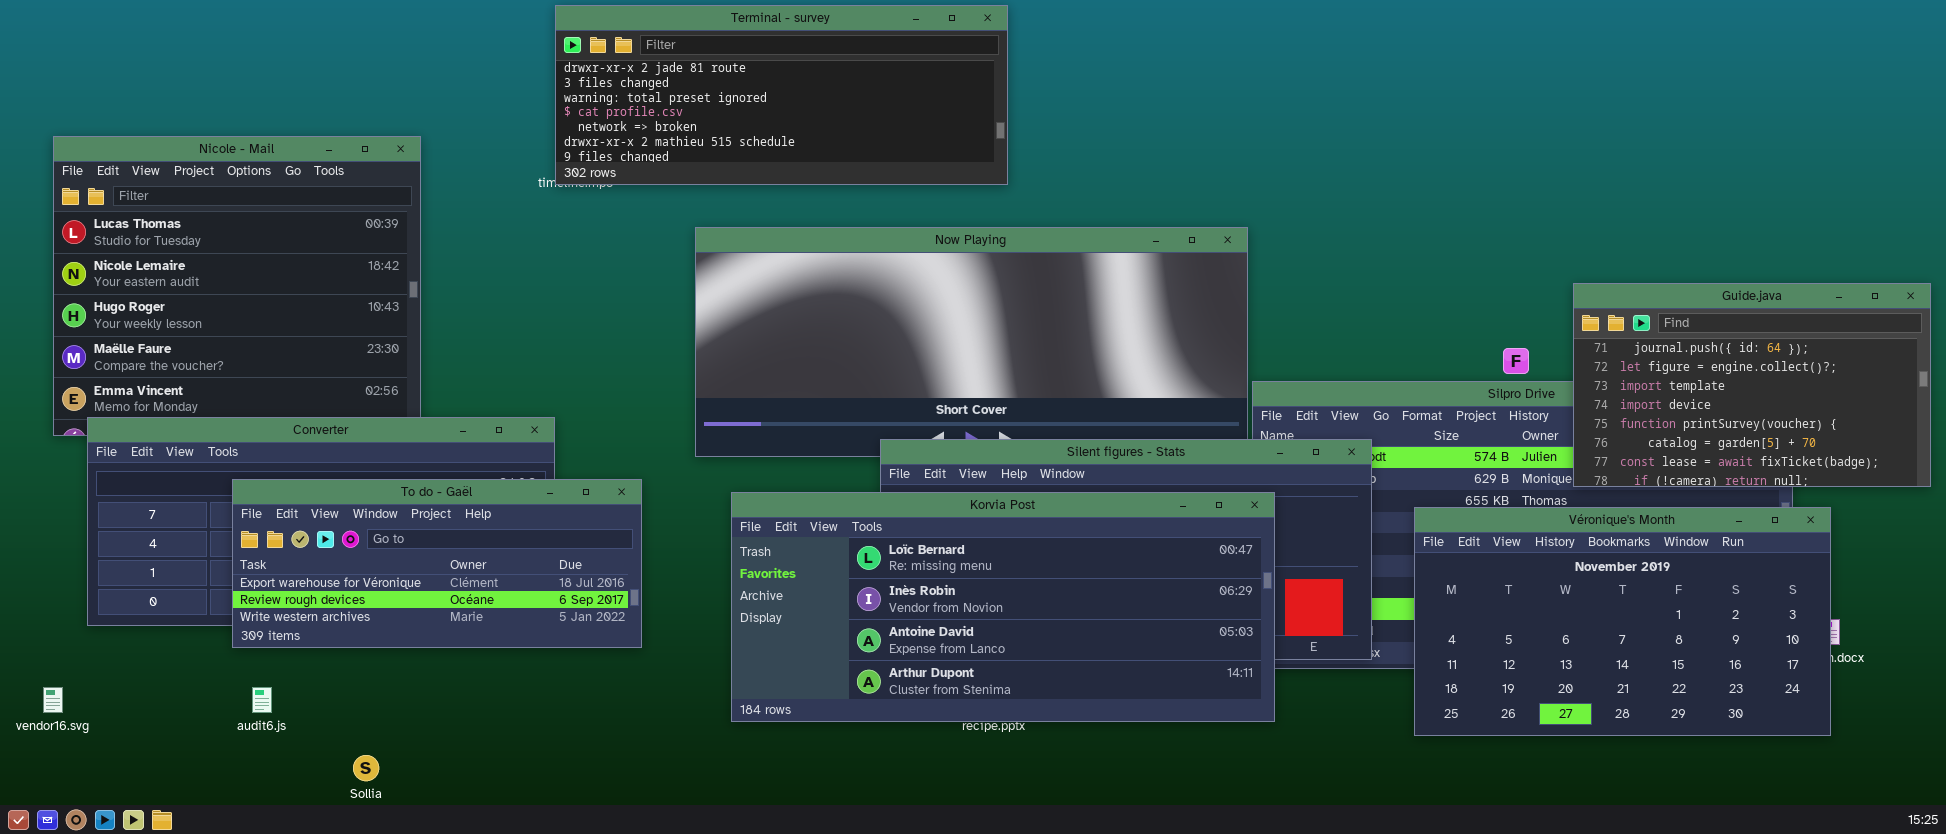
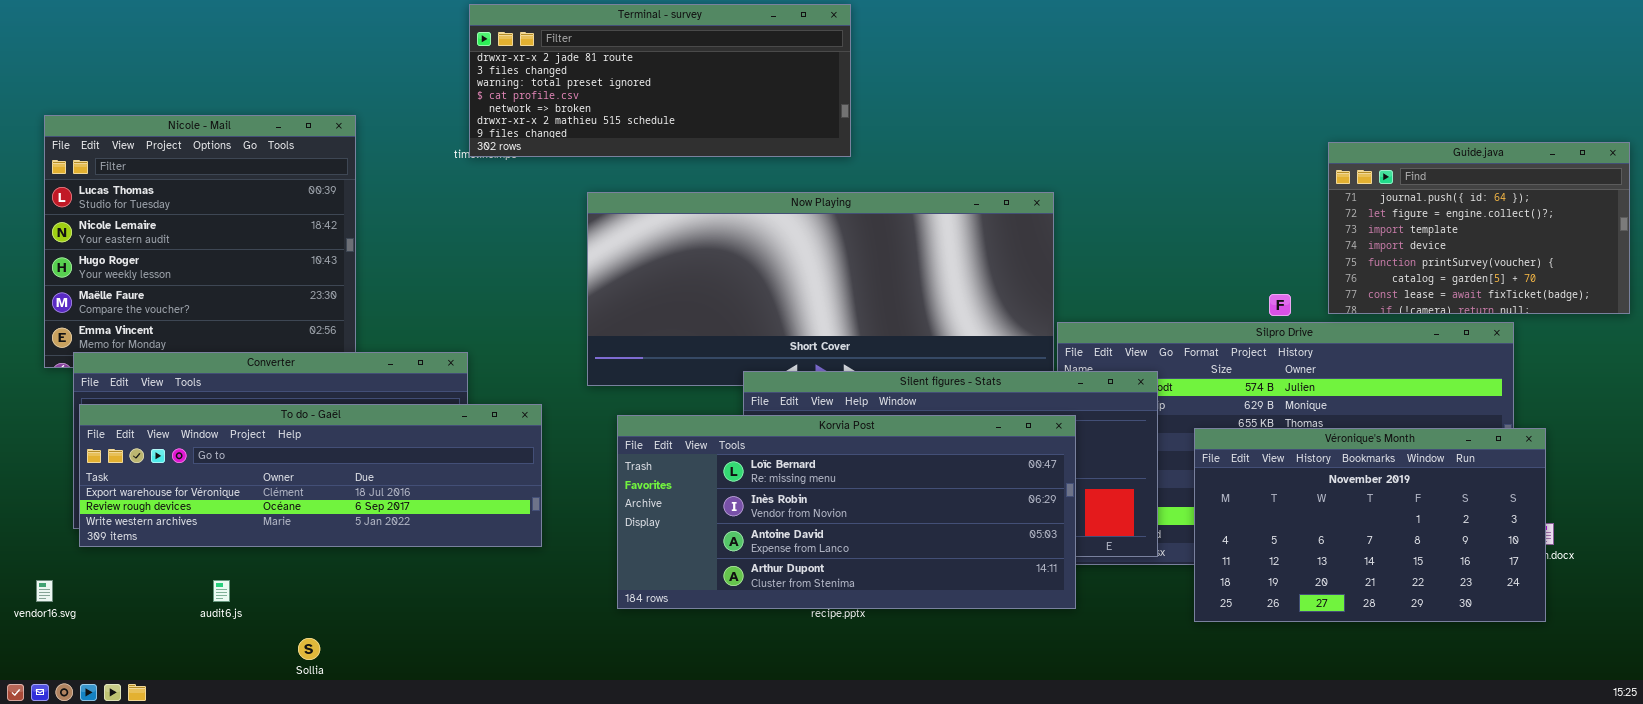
Guide.java: [1573,283,1931,487] -> [1328,142,1630,314], moved
To do - Gaël: [232,479,642,648] -> [79,404,542,547], resized

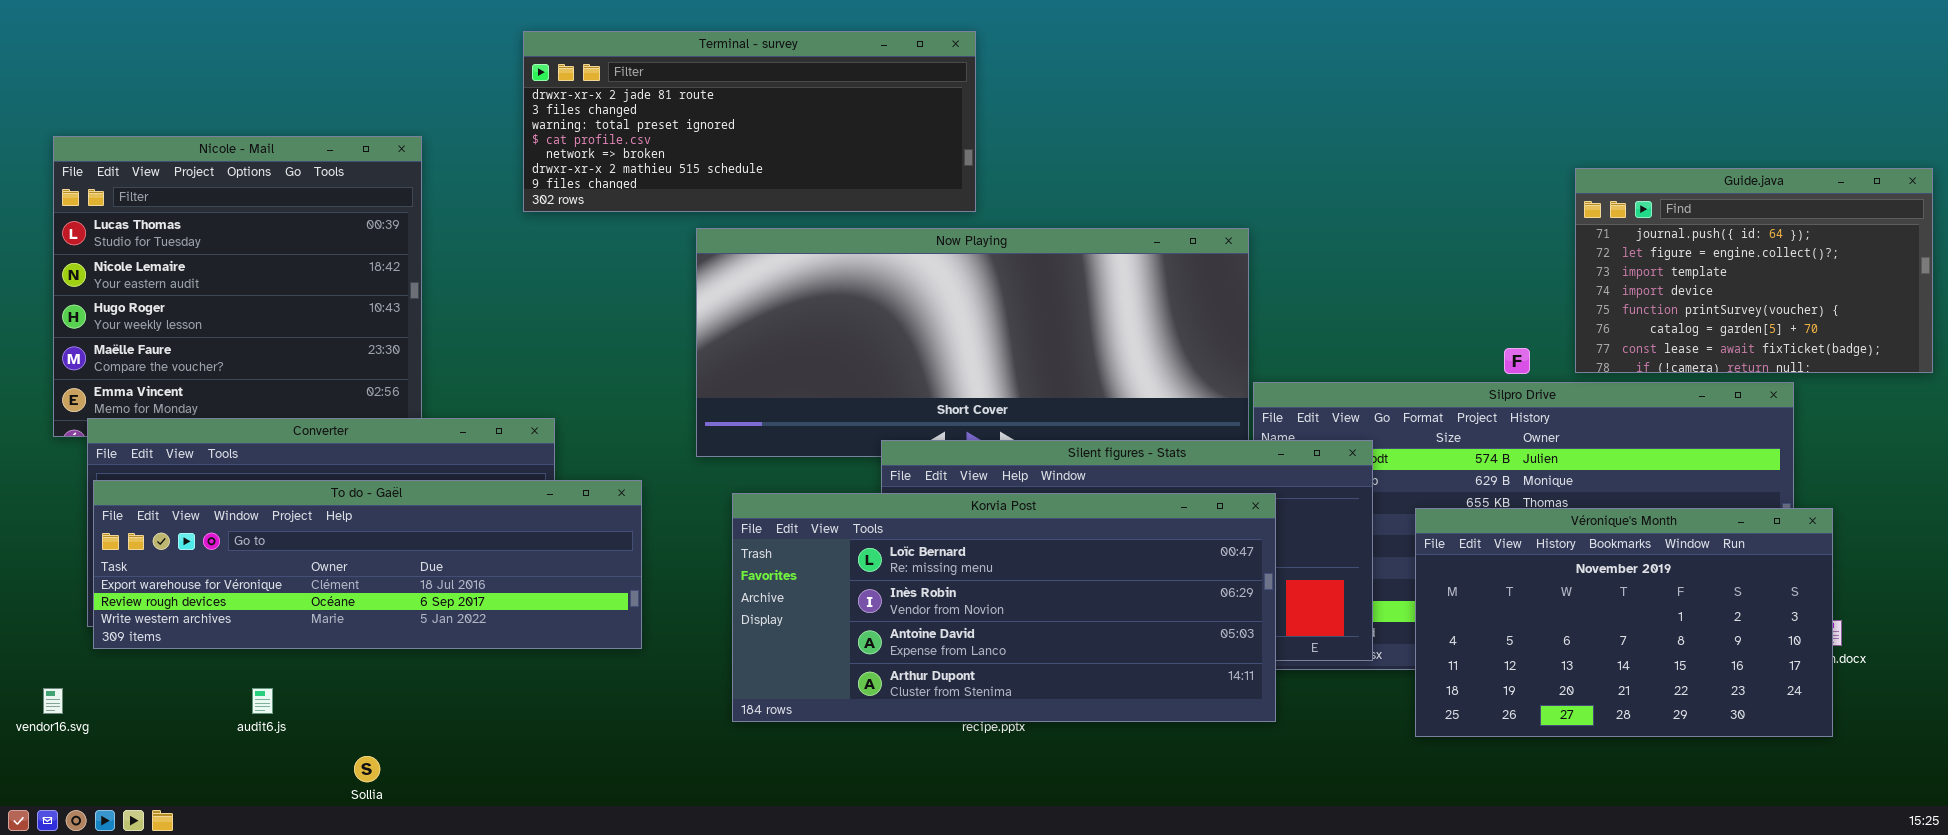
Terminal - survey: [469,4,851,157] -> [523,31,976,212], moved

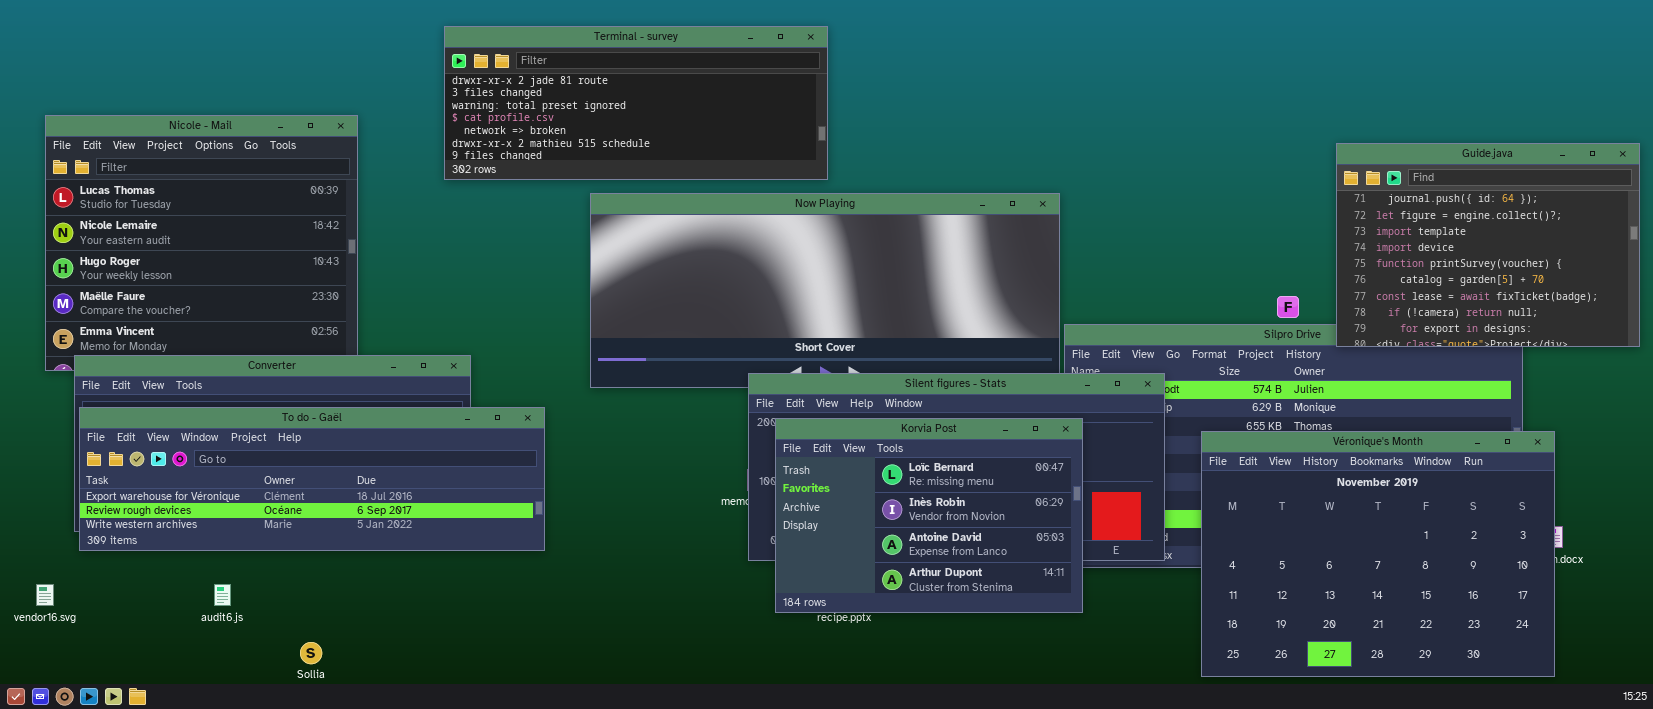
Guide.java: [1575,168,1933,373] -> [1336,143,1640,347], resized
Korvia Post: [732,493,1276,722] -> [775,418,1083,613], resized
Véronique's Month: [1415,508,1833,737] -> [1201,431,1555,677], resized

